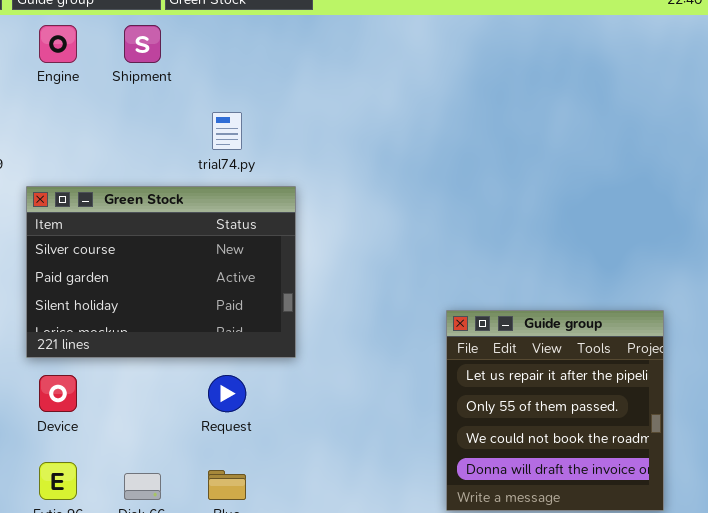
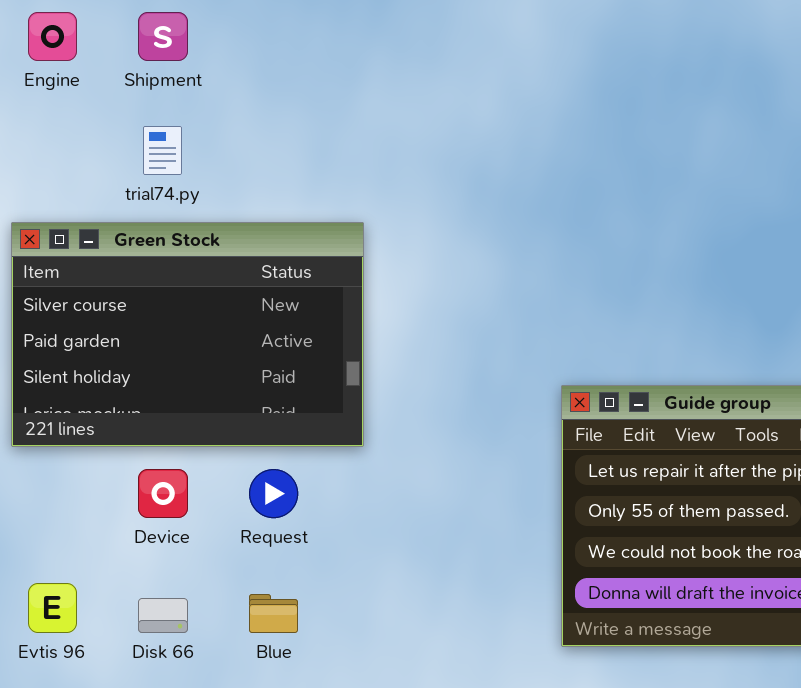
trial74.py: [212,112,242,150] -> [143,126,182,175], moved
Device: [39,375,77,412] -> [138,469,188,518], moved

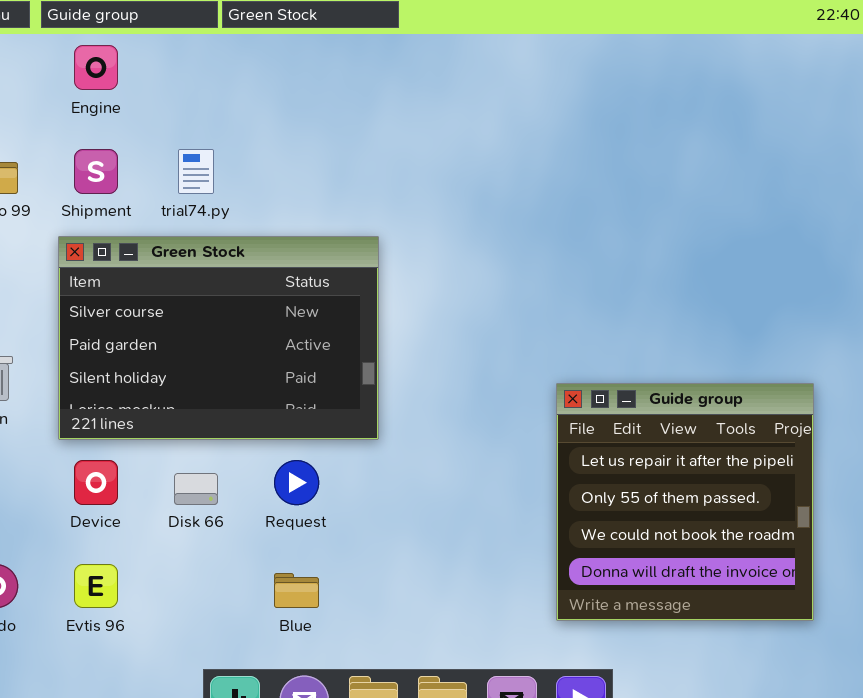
Shipment: [138,12,188,61] -> [74,149,118,194], moved
Device: [138,469,188,518] -> [74,460,118,505], moved
Disk 66: [138,598,188,633] -> [174,473,218,505], moved

